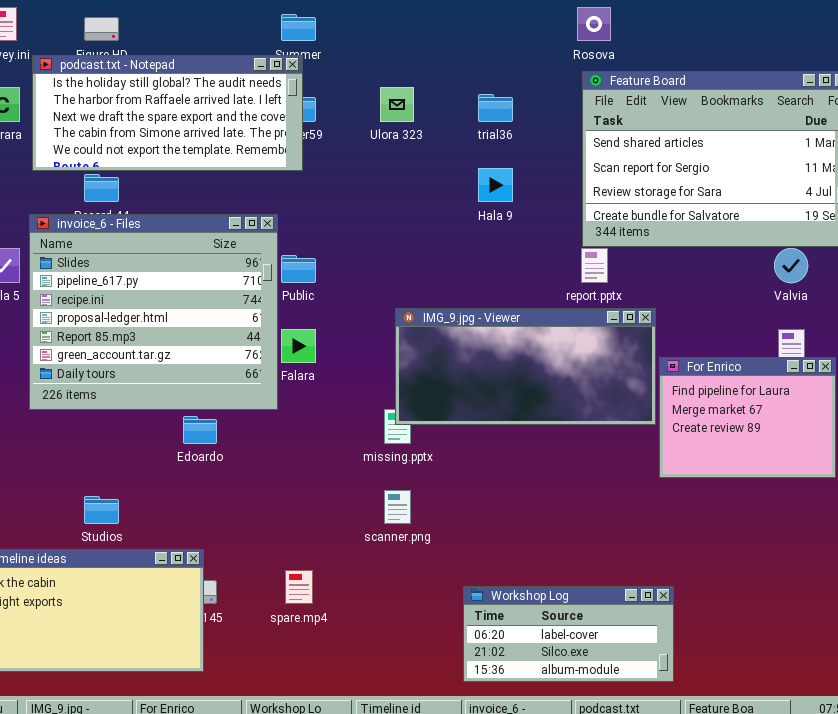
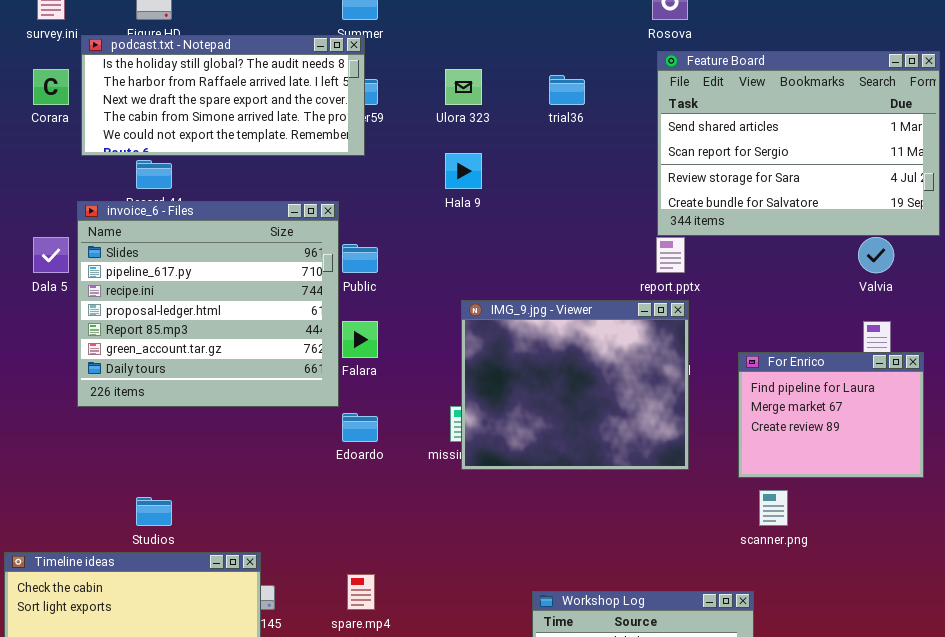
Hala 9: [478,168,513,202] -> [445,153,482,189], moved
IMG_9.jpg - Viewer: [395,308,656,425] -> [461,300,689,470], resized
Edoardo: [183,416,217,444] -> [342,413,378,442], moved
scanner.png: [384,490,411,524] -> [759,490,788,526], moved

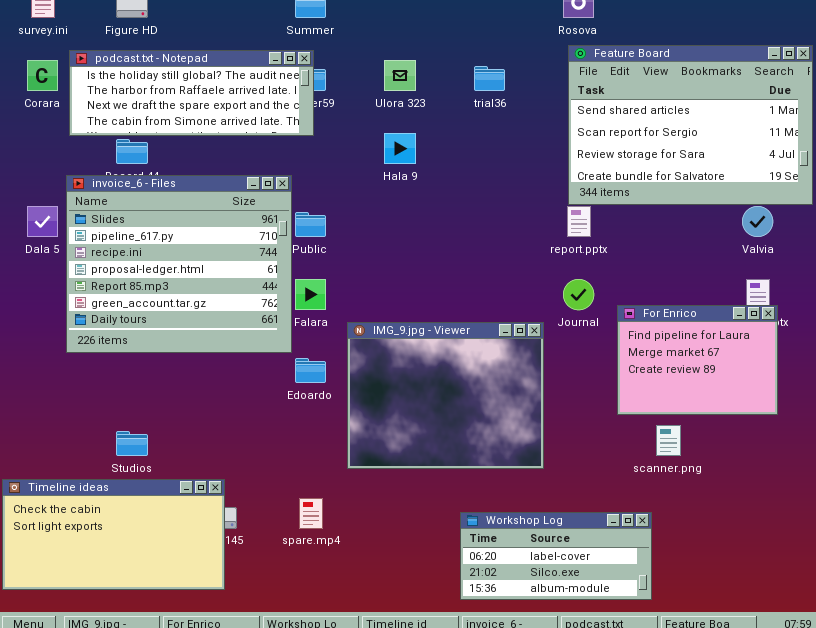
podcast.txt - Notepad: [81,35,365,156] -> [69,50,314,136], resized
IMG_9.jpg - Viewer: [461,300,689,470] -> [347,322,544,469], moved
For Enrico: [738,352,924,478] -> [617,305,778,415], moved

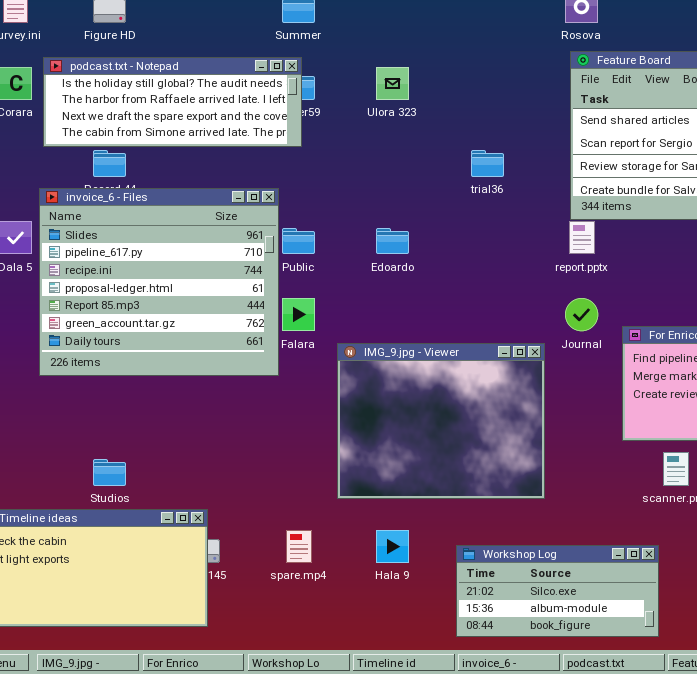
trial36: [474,66,505,91] -> [471,150,504,177], moved
Hala 9: [384,133,416,164] -> [376,530,409,563], moved
Edoardo: [295,358,326,383] -> [376,228,409,254], moved
Workshop Log: [460,512,652,600] -> [456,545,659,637], scrolled down 1 row

